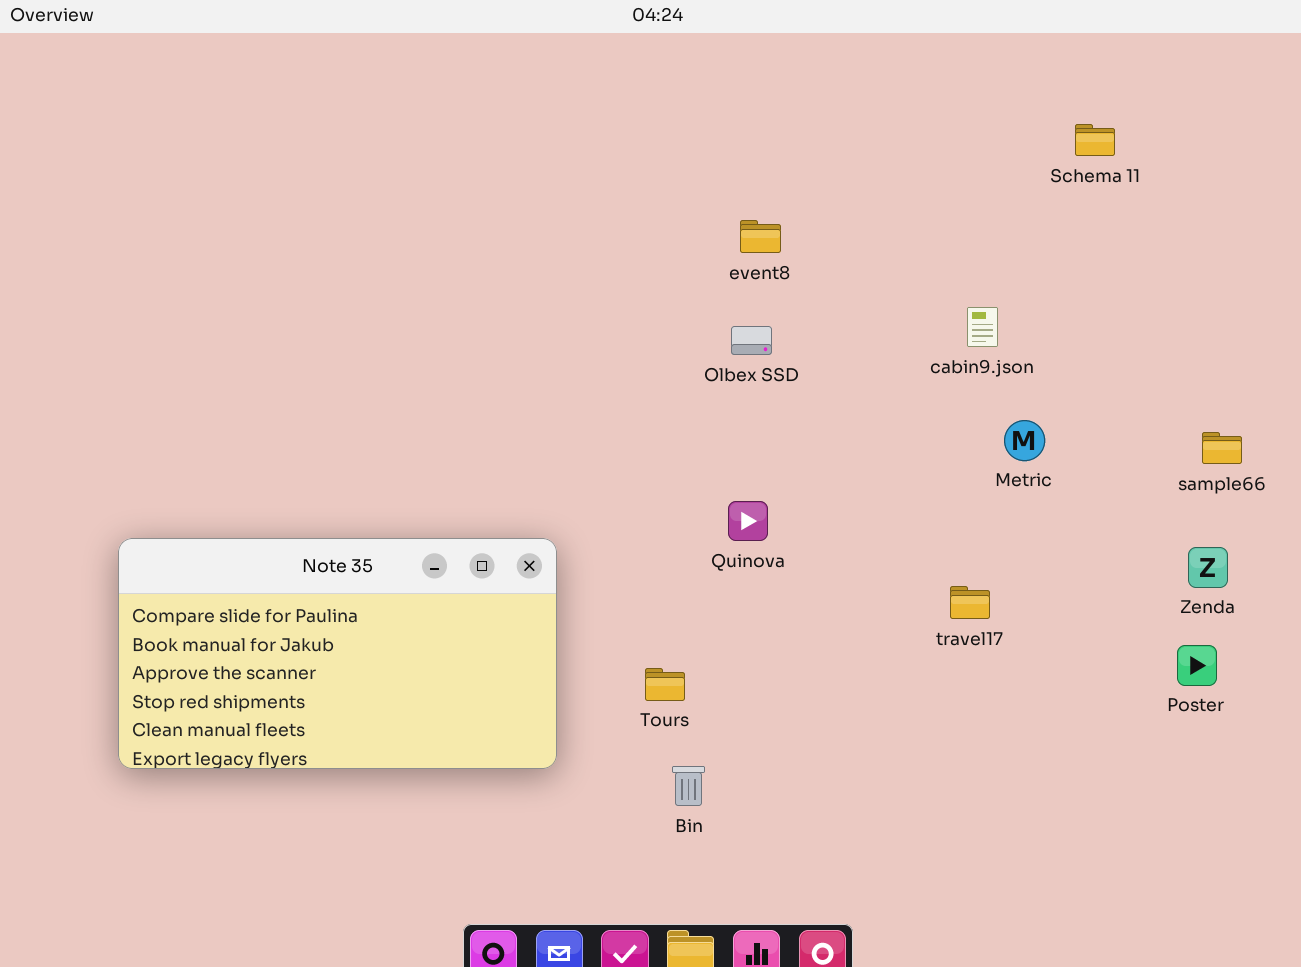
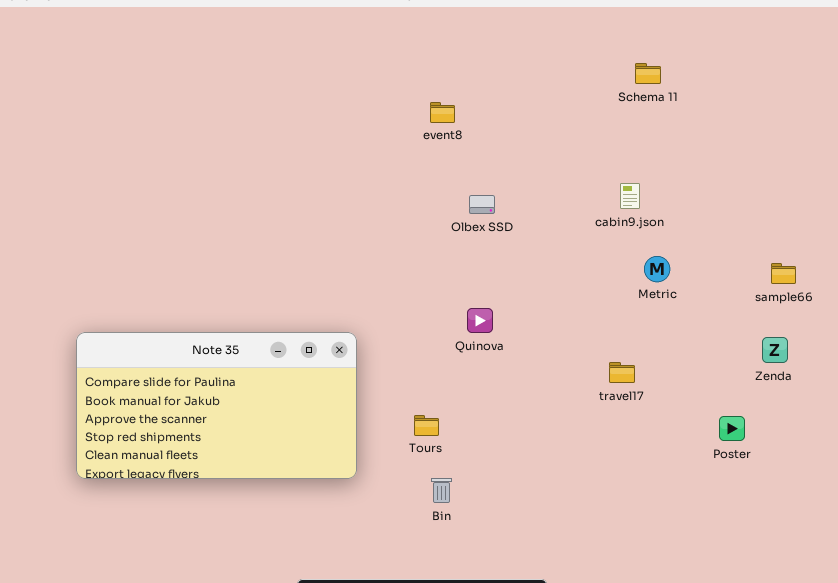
Schema 11: [1075,124,1115,156] -> [635,63,661,84], moved
event8: [740,220,781,253] -> [430,102,455,123], moved
Poster: [1177,645,1217,686] -> [719,416,745,441], moved

